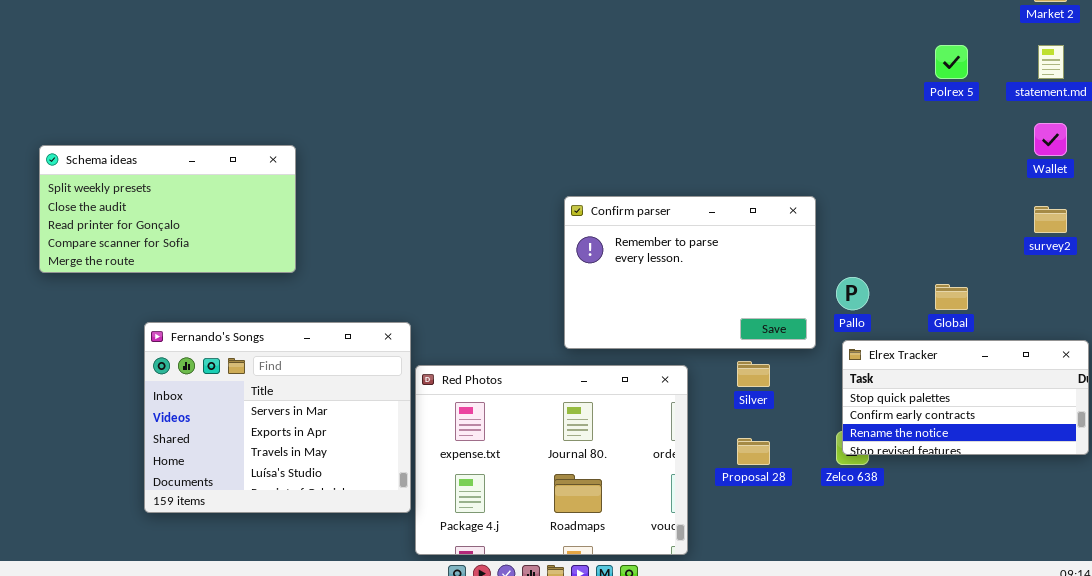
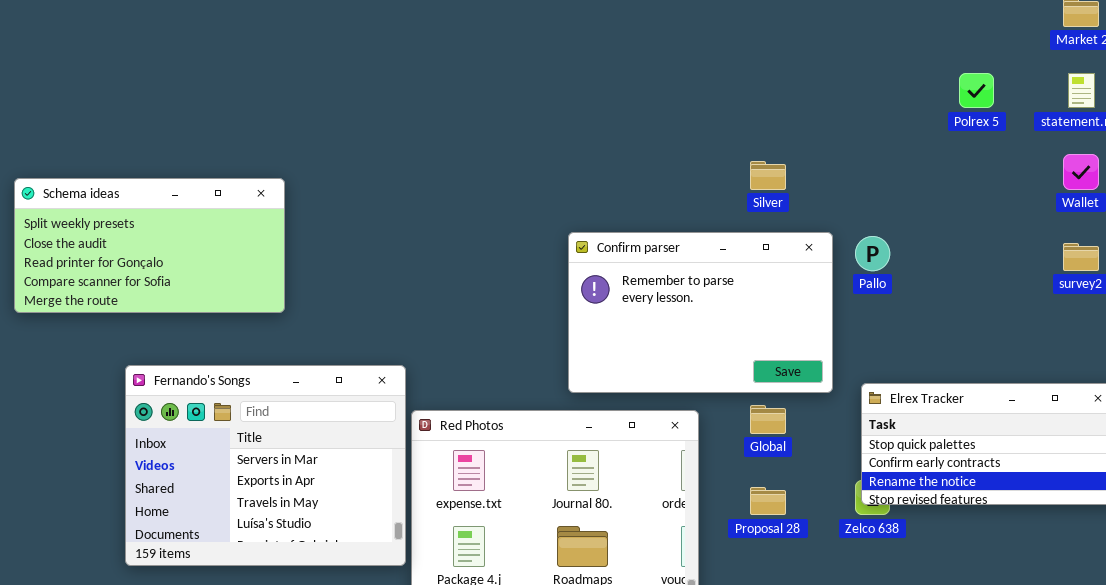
Pallo: [836,277,869,310] -> [855,236,890,271], moved
Global: [935,284,968,310] -> [750,405,786,434], moved
Silver: [737,361,770,387] -> [750,161,786,190], moved

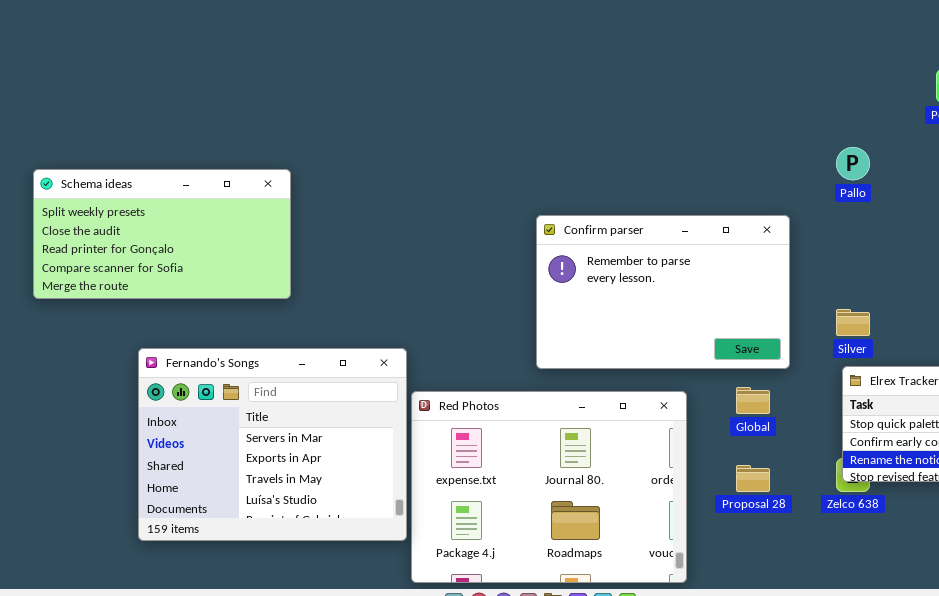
Silver: [750,161,786,190] -> [836,309,870,336], moved
Confirm parser: [568,232,833,393] -> [536,215,790,369], moved
Pallo: [855,236,890,271] -> [836,147,870,180], moved

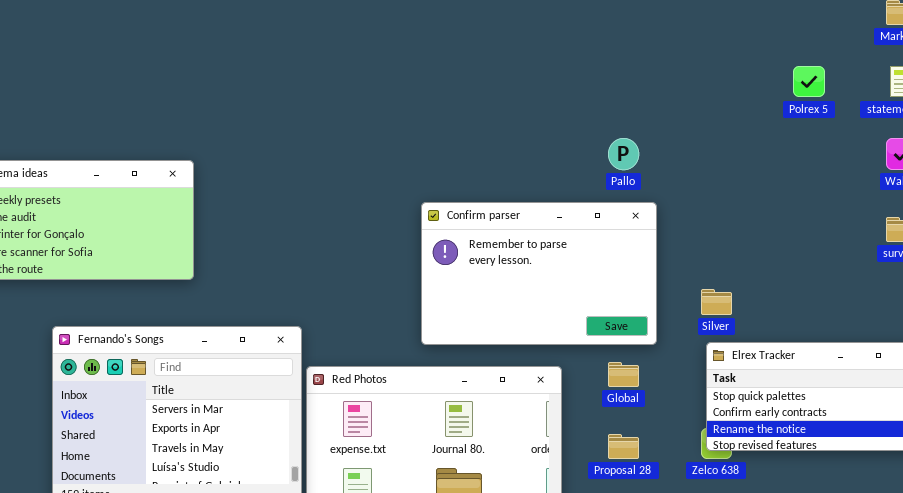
Pallo: [836,147,870,180] -> [608,138,639,170], moved

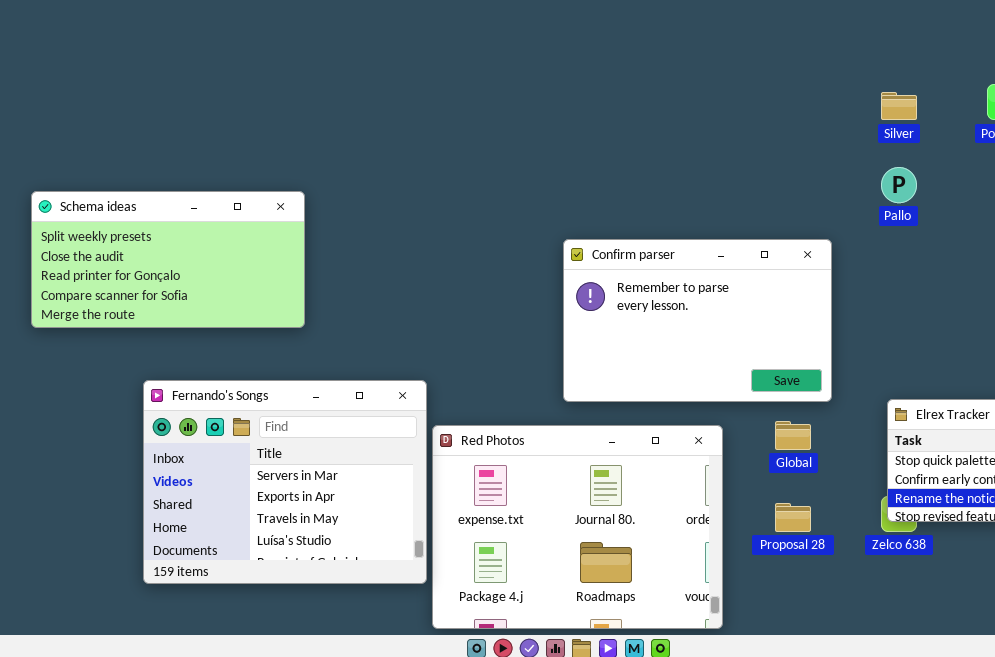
Pallo: [608,138,639,170] -> [881,167,917,203], moved
Silver: [701,289,732,315] -> [881,92,917,120], moved

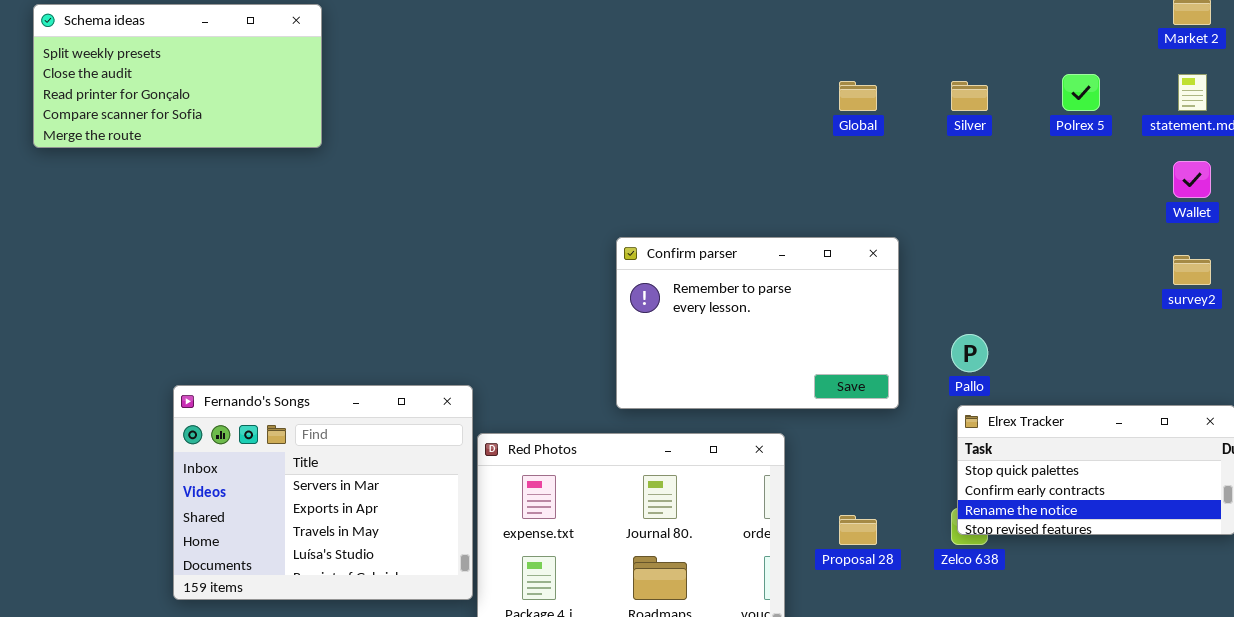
Pallo: [881,167,917,203] -> [951,334,988,372], moved
Schema ideas: [31,191,305,328] -> [33,4,322,148], moved
Global: [775,421,811,450] -> [839,81,877,111], moved

